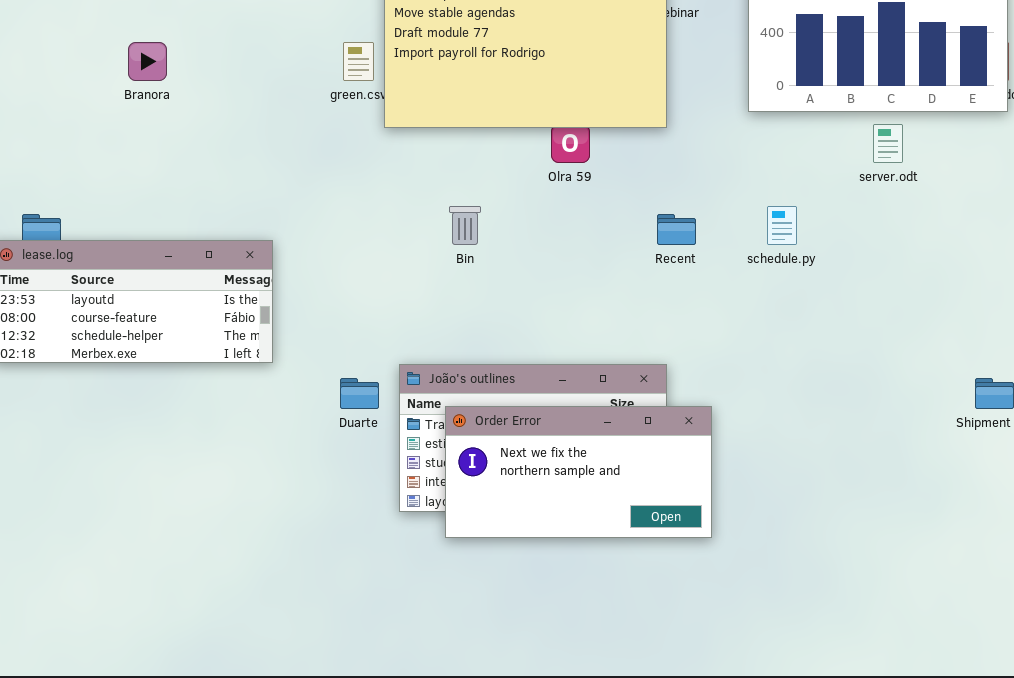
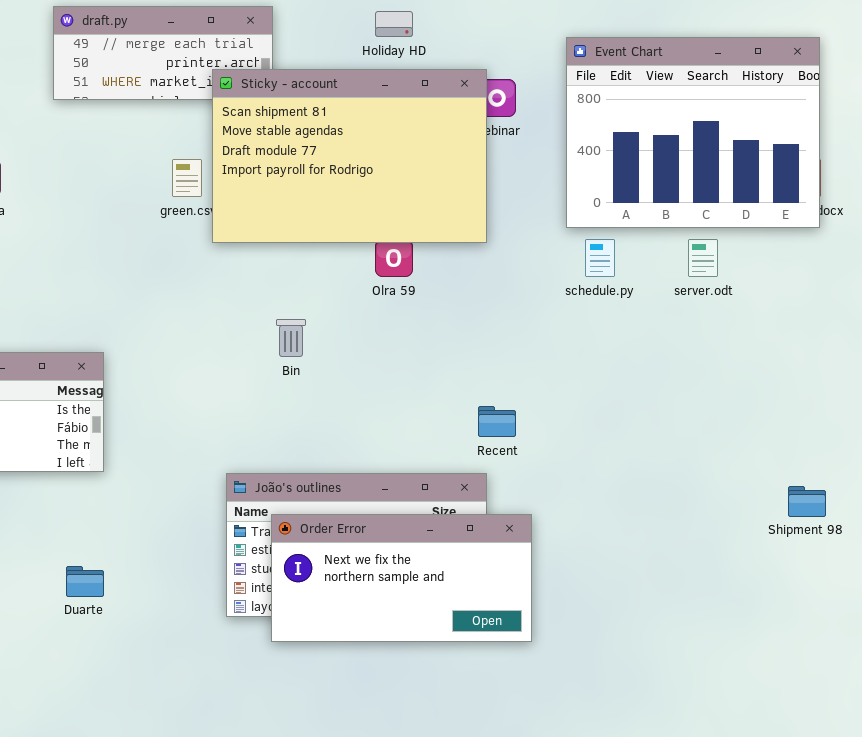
schedule.py: [767,206,797,245] -> [585,239,615,277], moved
Recent: [657,214,696,245] -> [478,406,516,437], moved
Duarte: [340,378,379,409] -> [66,566,104,597], moved

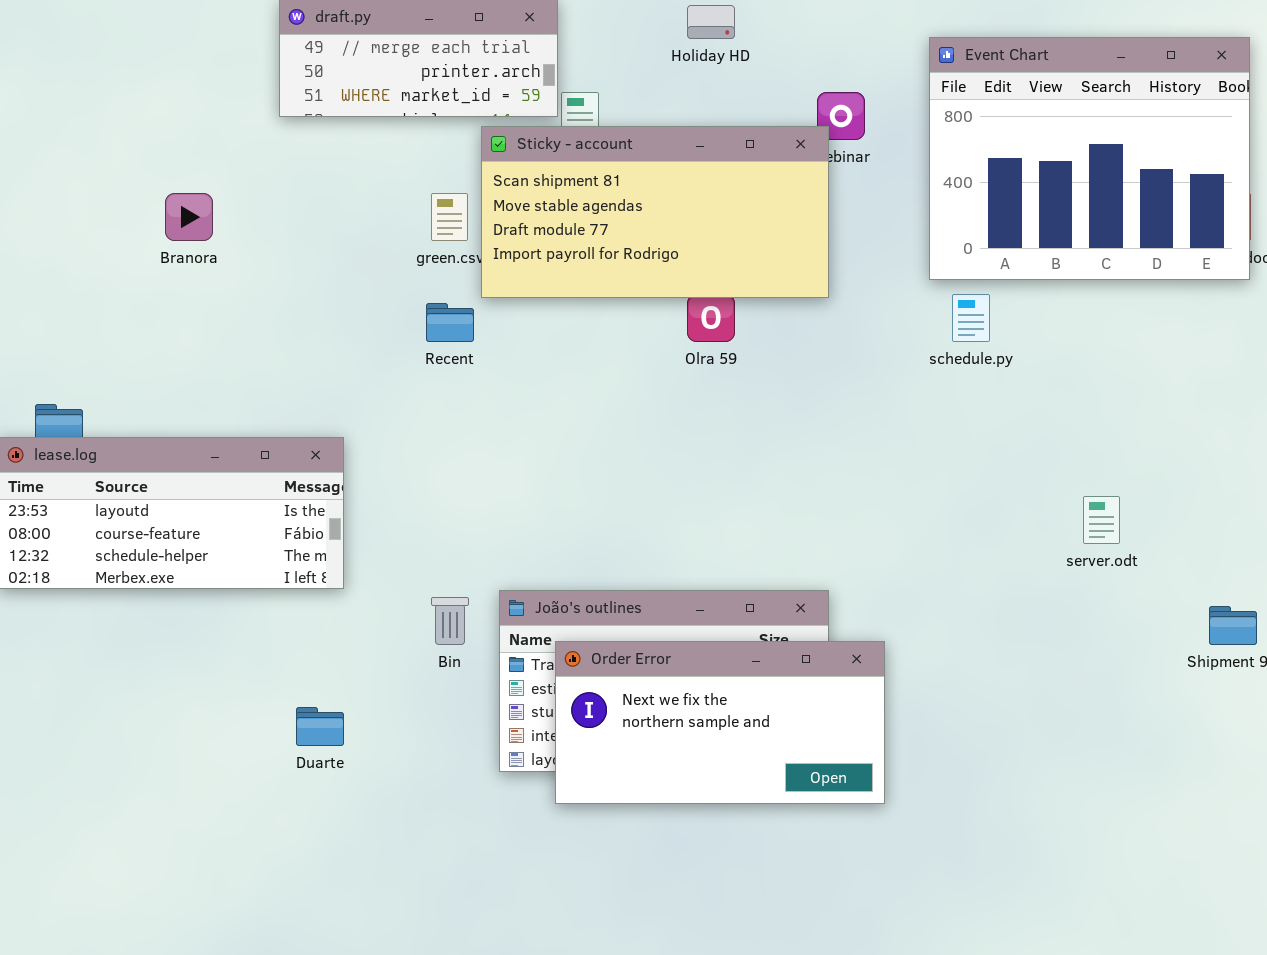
Sticky - account: [212,69,487,243] -> [481,126,829,298], resized
server.odt: [688,239,718,277] -> [1083,496,1120,544], moved
Bin: [276,319,306,357] -> [431,597,469,645], moved
Recent: [478,406,516,437] -> [426,303,474,342], moved

